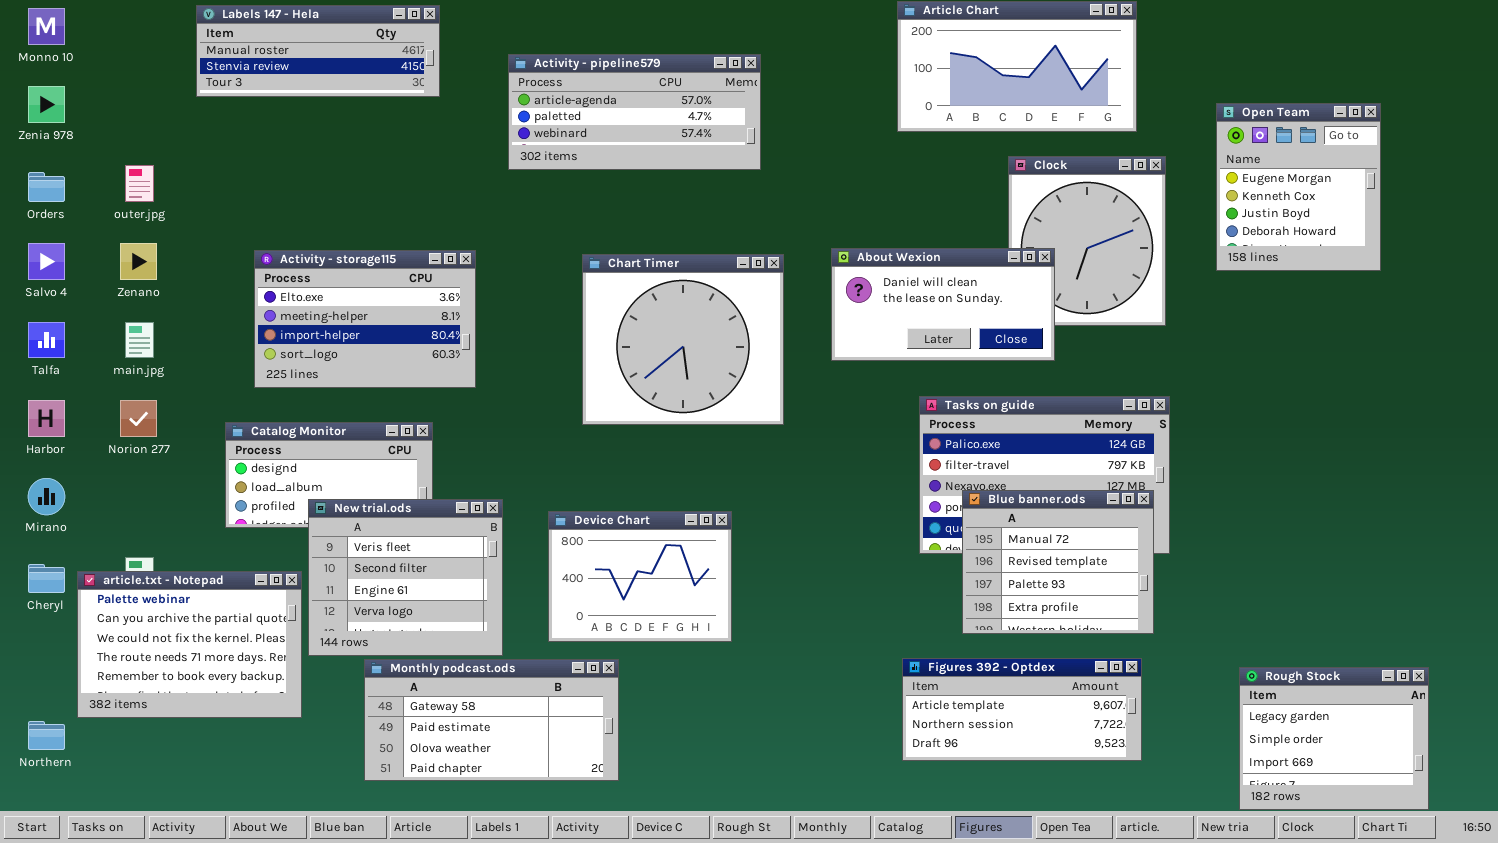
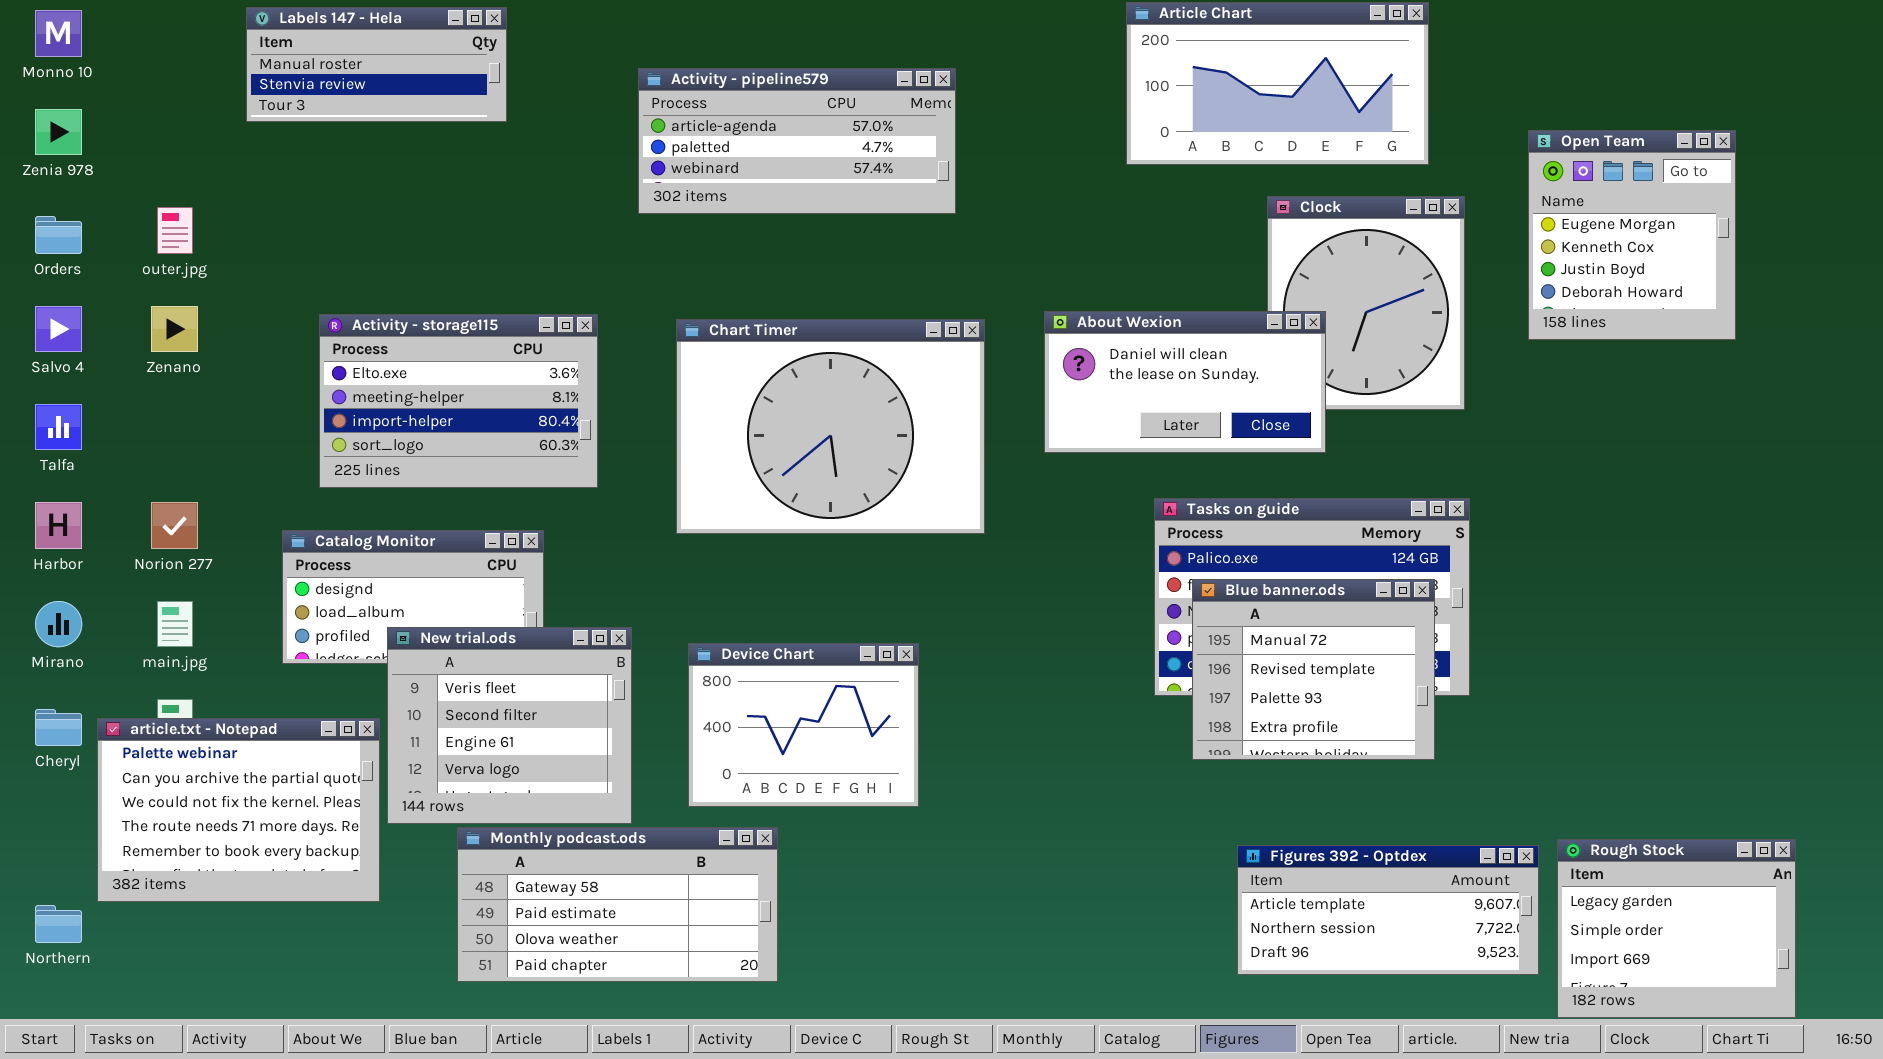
Labels 147 - Hela: [196,5,440,97] -> [246,7,507,122], resized
Chart Timer: [582,254,784,425] -> [676,319,985,534], resized
main.jpg: [125,322,154,358] -> [157,601,193,647], moved
Blue banner.ods: [962,490,1154,634] -> [1192,579,1435,760], moved
Figures 392 - Optdex: [902,658,1142,761] -> [1237,845,1539,975], moved

